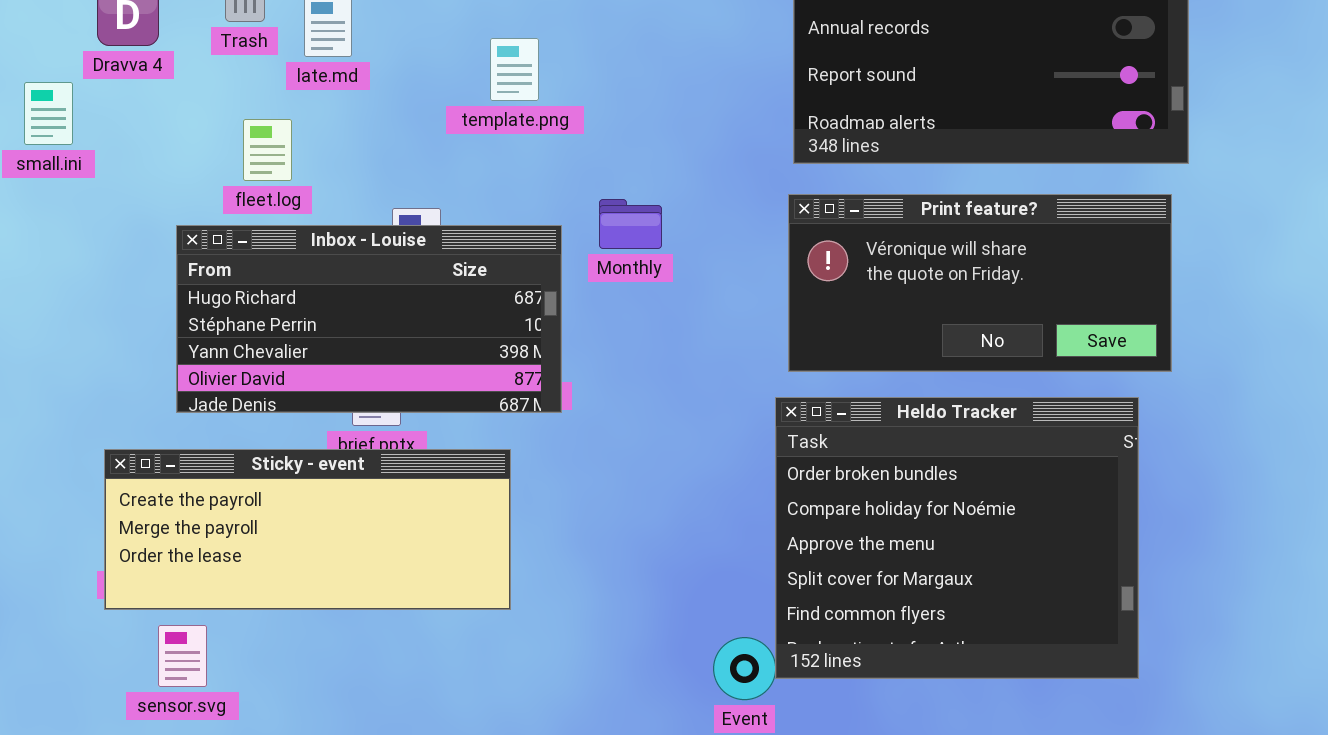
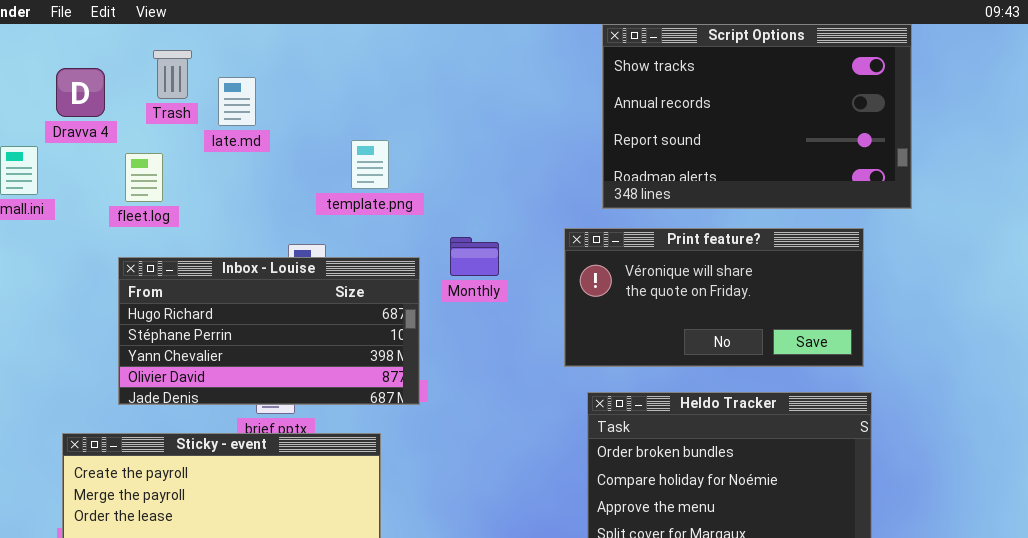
template.png: [490,38,539,101] -> [351,140,389,189], moved
fleet.log: [243,119,292,181] -> [125,153,163,202], moved
Print feature?: [788,194,1172,372] -> [564,228,864,367], moved

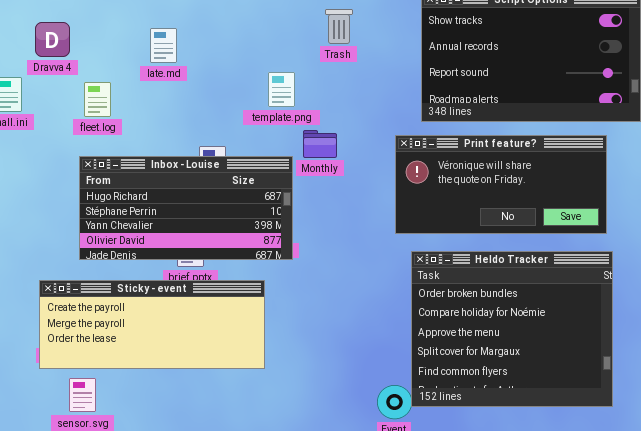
Trash: [153,50,192,99] -> [325,9,353,44], moved
template.png: [351,140,389,189] -> [268,72,295,107], moved
Monthly: [450,237,499,276] -> [303,130,337,158], moved

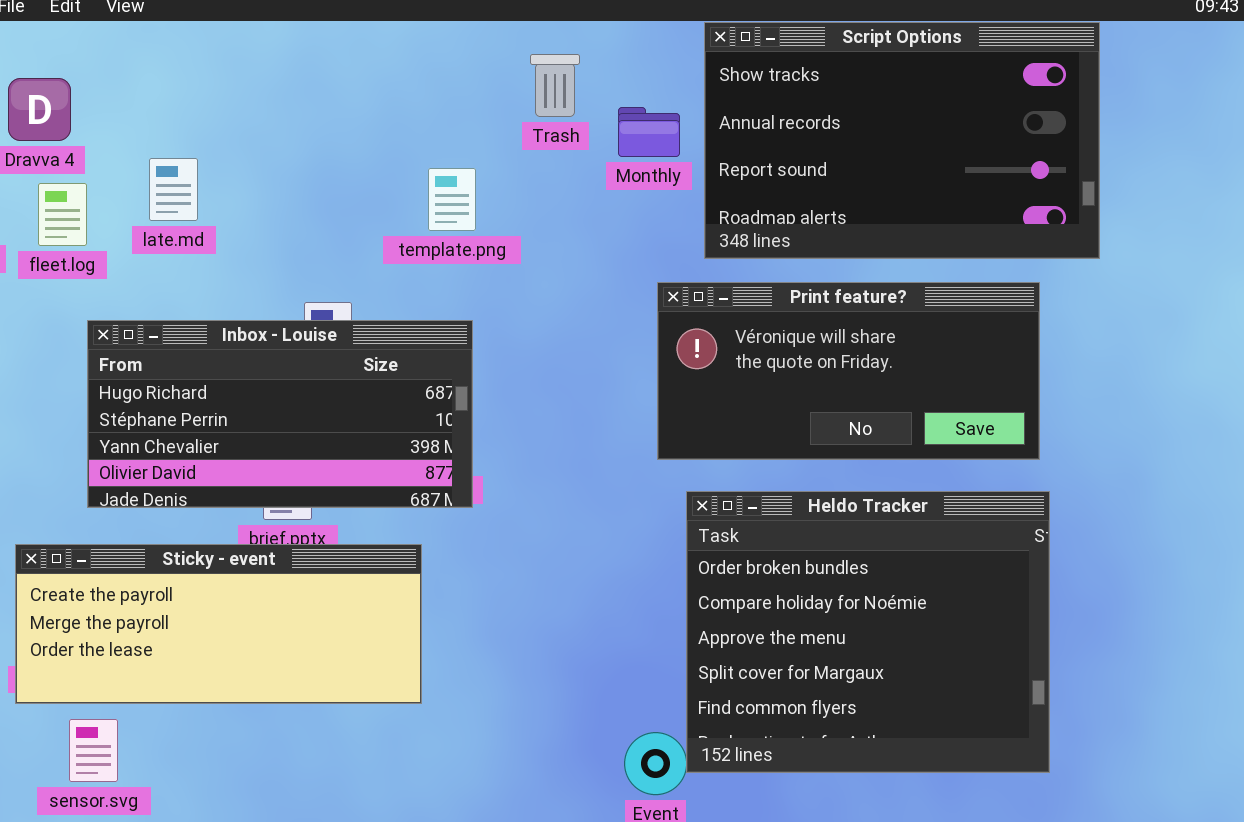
late.md: [150,28,177,63] -> [149,158,198,221], moved
fleet.log: [84,82,111,117] -> [38,183,87,246], moved
Monthly: [303,130,337,158] -> [618,107,680,157], moved

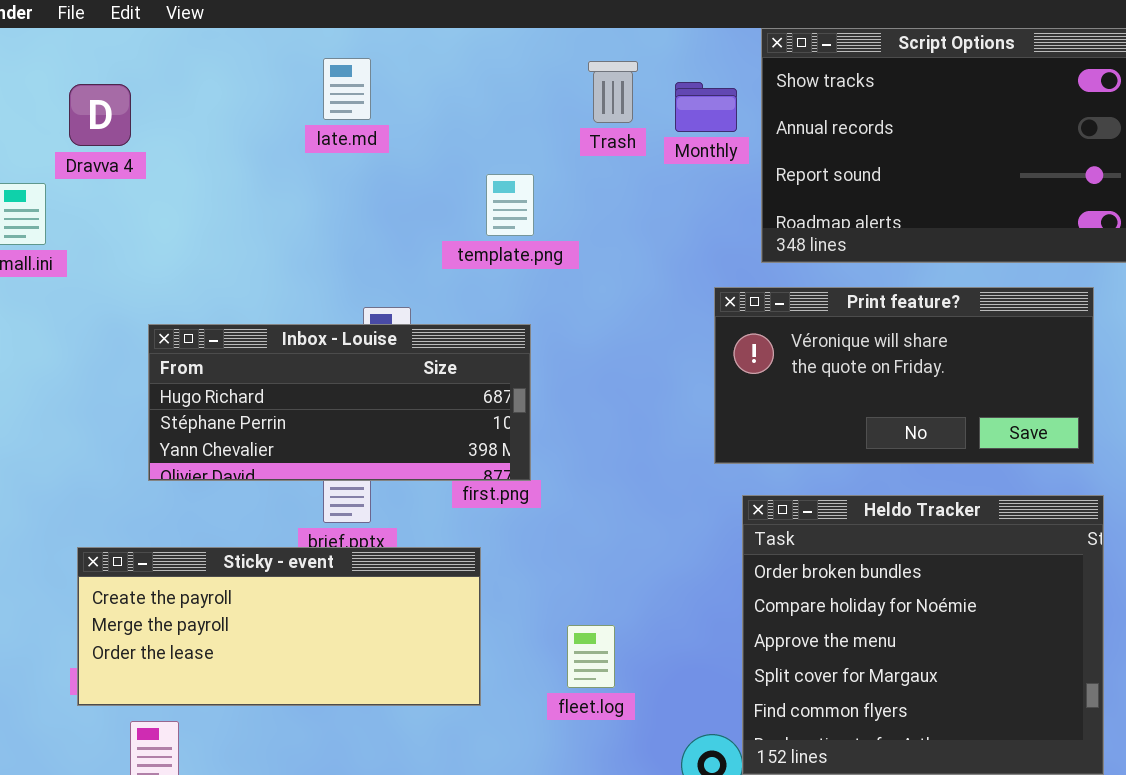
Monthly: [618,107,680,157] -> [675,82,737,132], moved
late.md: [149,158,198,221] -> [323,58,371,120], moved
fleet.log: [38,183,87,246] -> [567,625,615,688], moved
Inbox - Louise: [87,320,473,508] -> [148,324,531,481], resized

